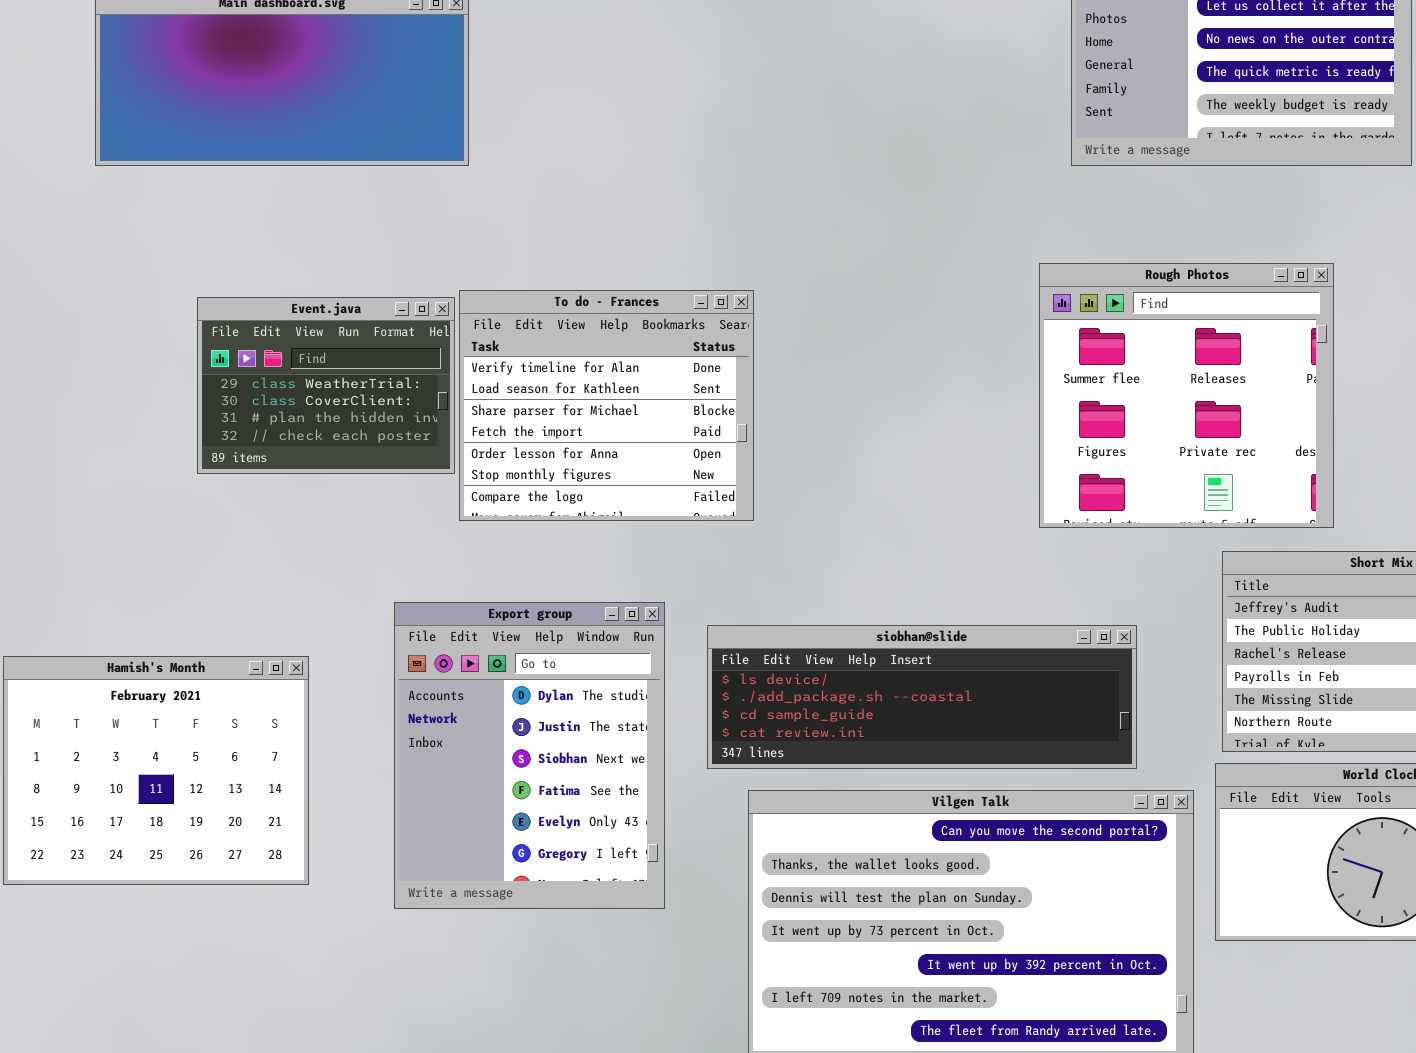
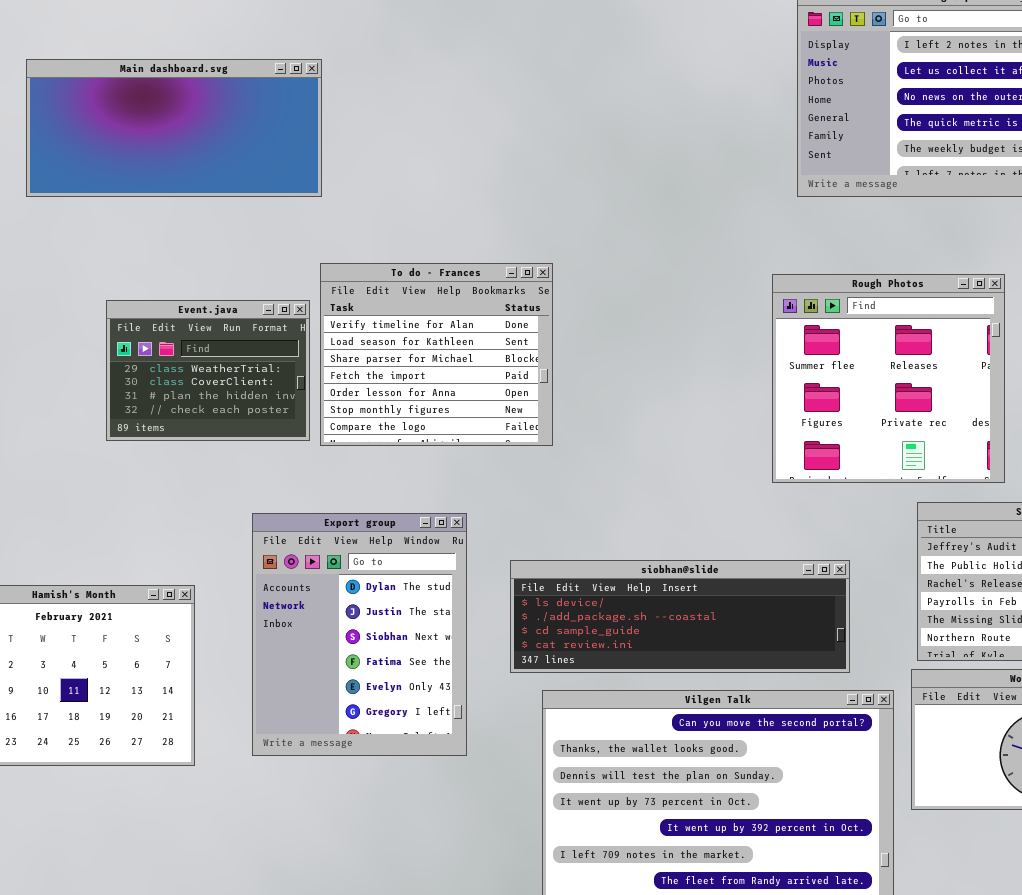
To do - Frances: [459,290,754,521] -> [320,263,553,446], moved
Export group: [394,602,665,909] -> [252,513,467,756], moved

